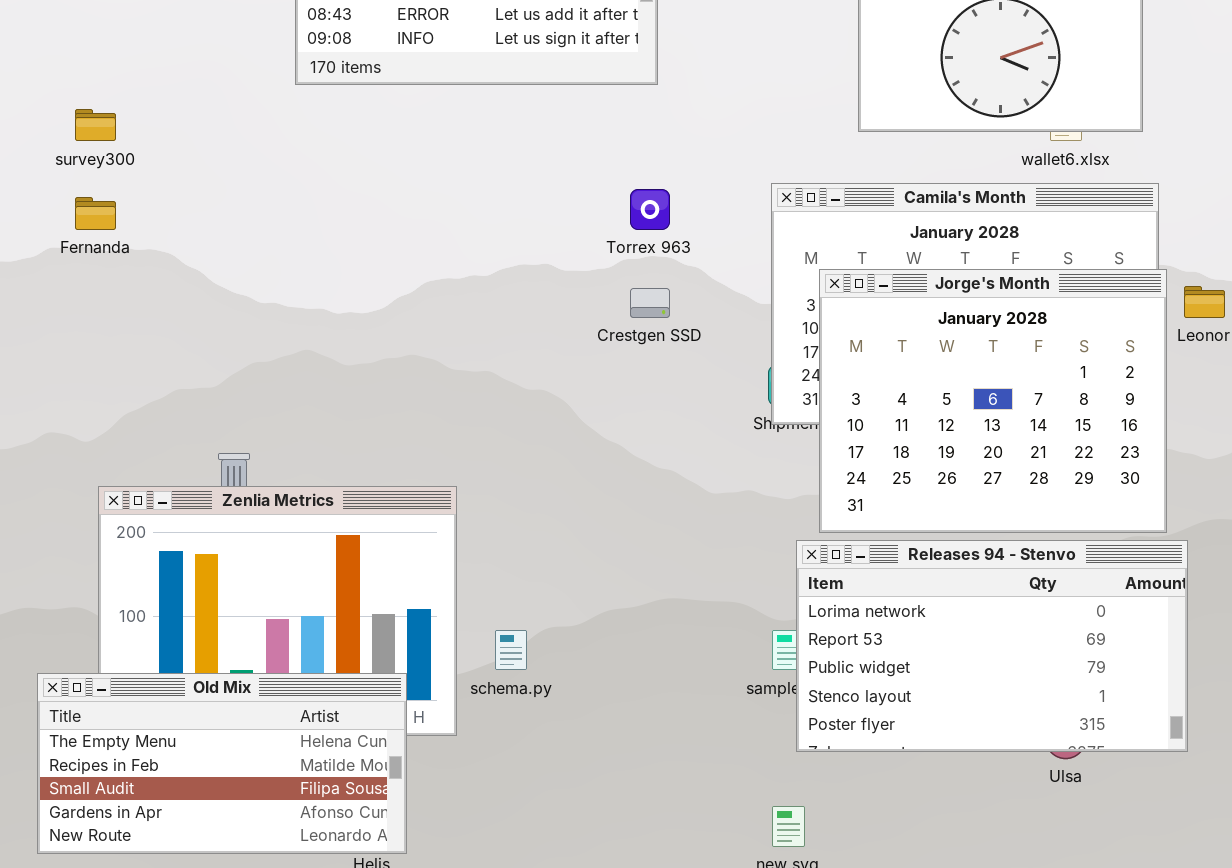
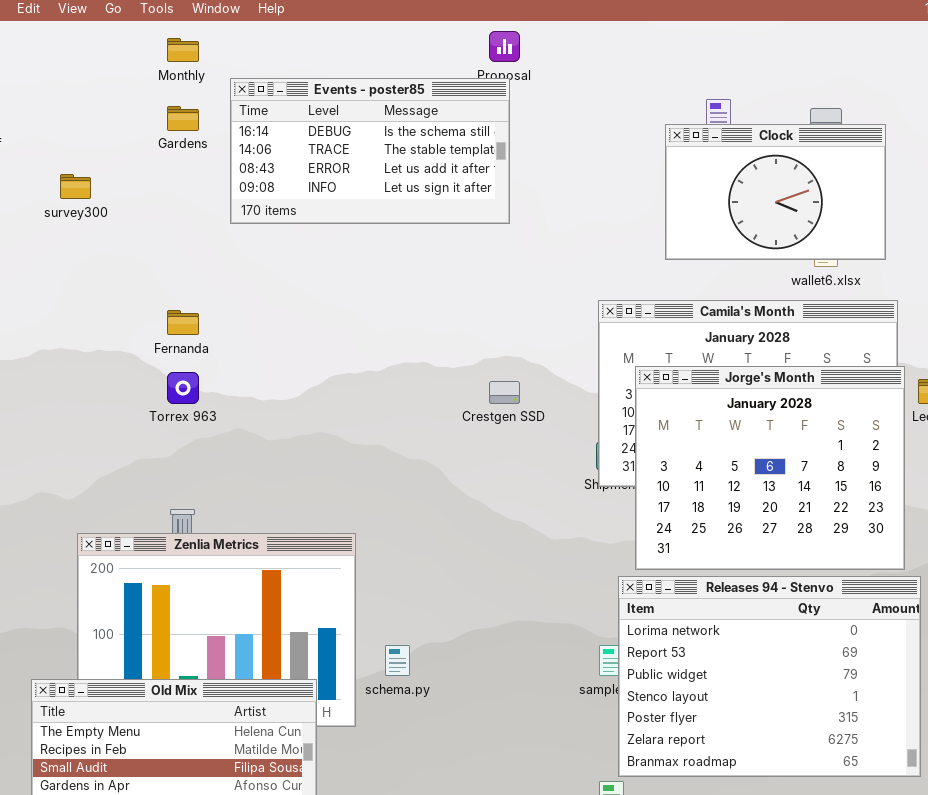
survey300: [75,109,116,141] -> [60,174,91,199], moved
Torrex 963: [630,189,670,230] -> [167,372,199,404], moved
Fernanda: [75,197,116,230] -> [167,310,199,335], moved
Releases 94 - Stenvo: [796,540,1188,752] -> [618,576,921,777], resized

